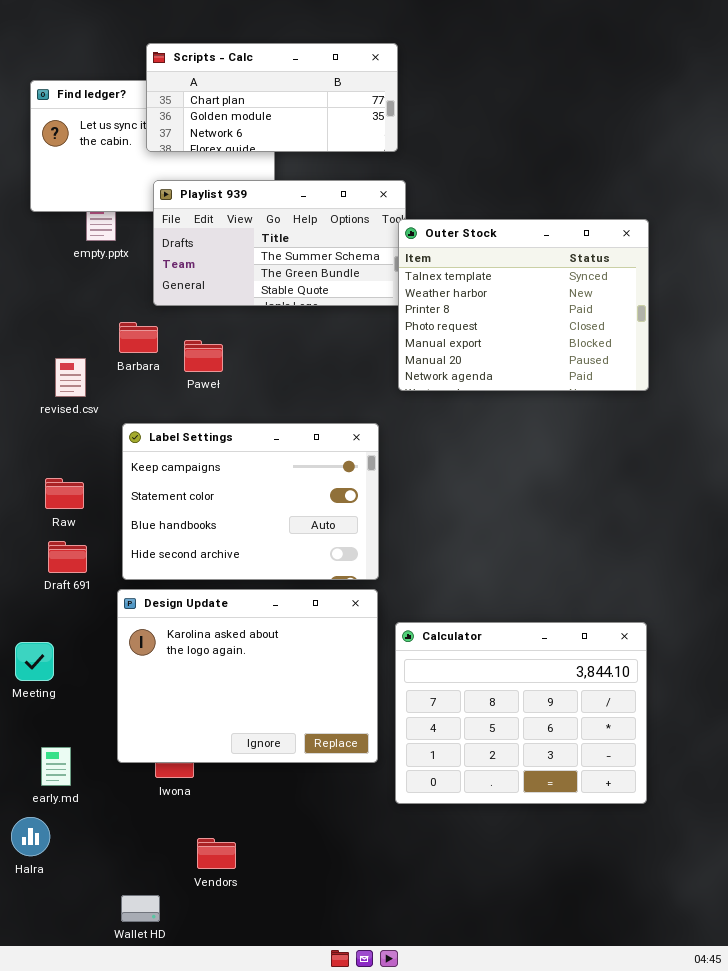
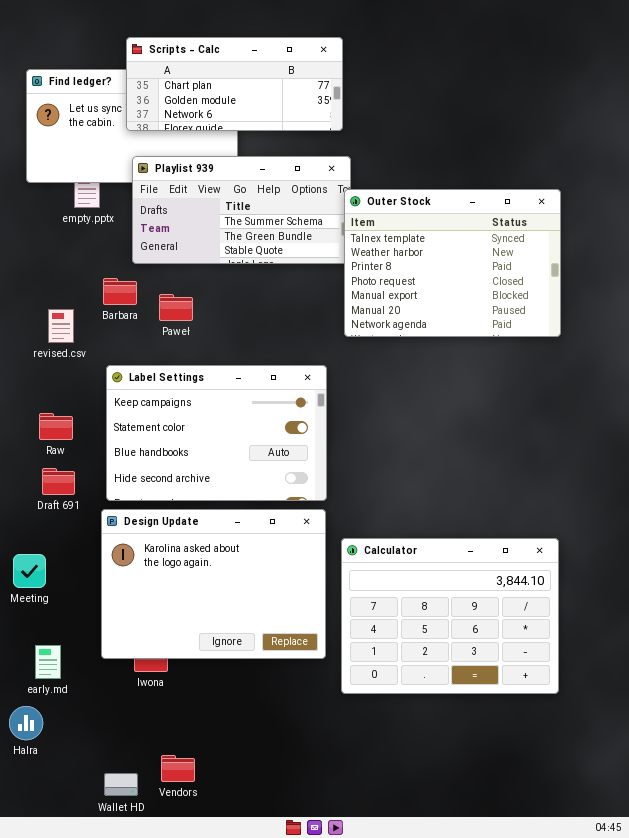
Vendors: [197,838,236,869] -> [161,755,195,782], moved

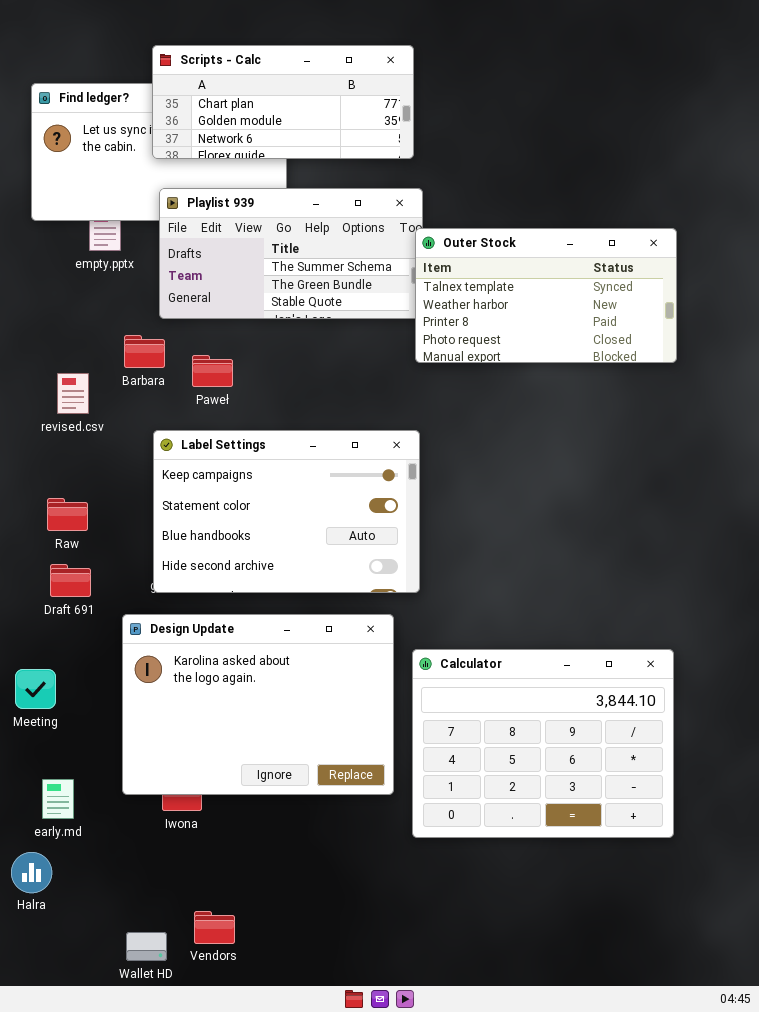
Outer Stock: [344,189,561,337] -> [415,228,677,363], resized
Label Settings: [106,365,327,501] -> [153,430,420,593], moved

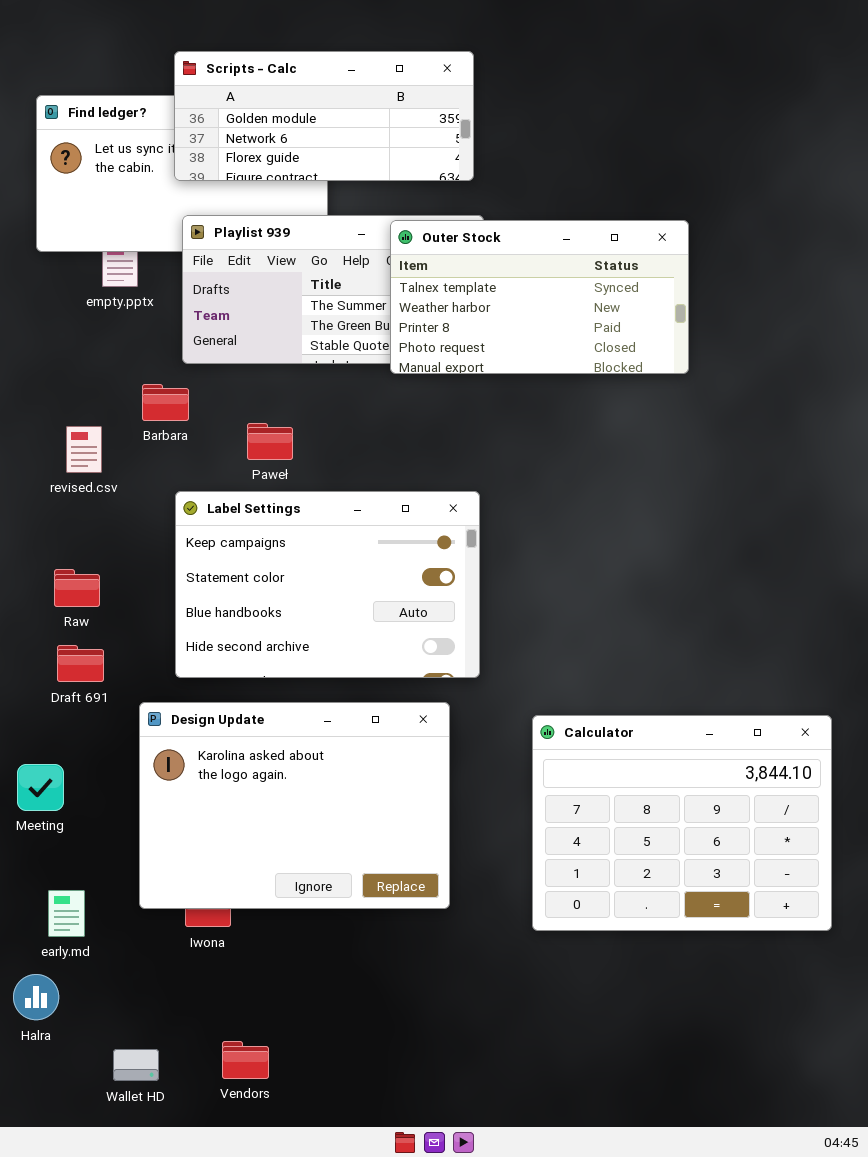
Scripts - Calc: [152,45,414,159] -> [174,51,474,181], scrolled down 1 row
Outer Stock: [415,228,677,363] -> [390,220,689,374], moved
Paweł: [192,355,233,387] -> [247,423,293,460], moved
Calculator: [412,649,674,838] -> [532,715,832,931], moved
Wallet HD: [126,932,167,961] -> [113,1049,159,1081], moved

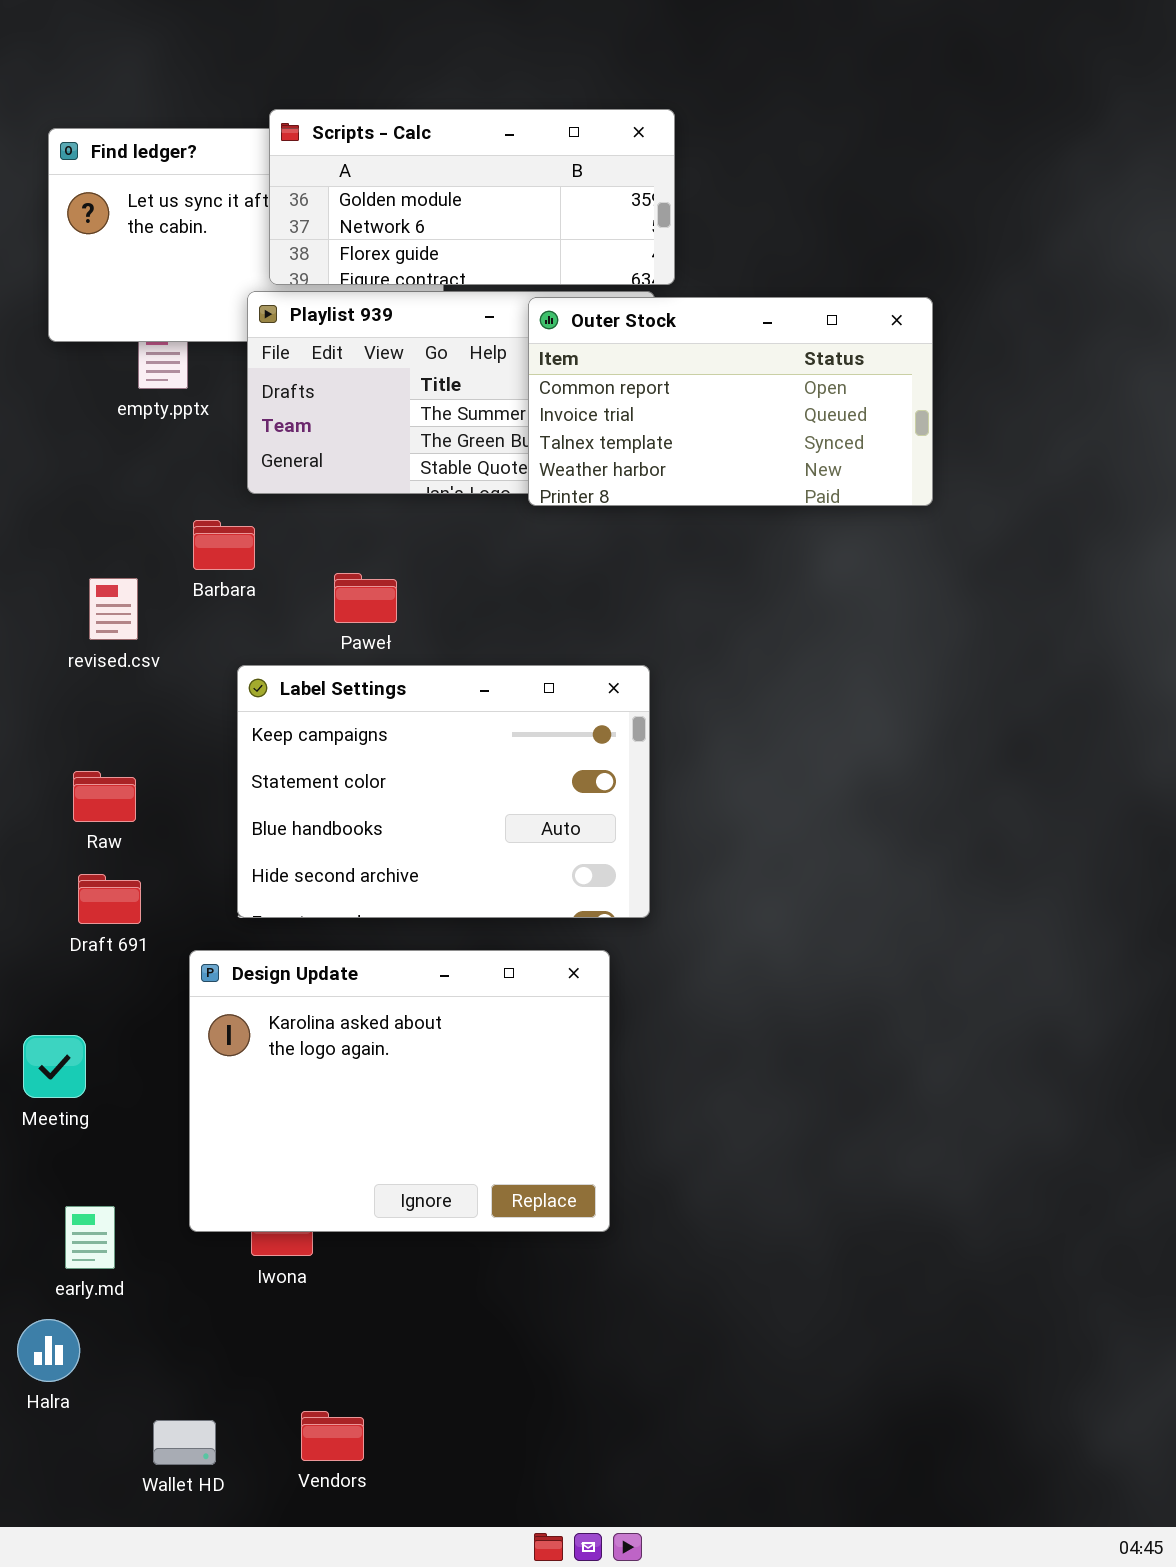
Scripts - Calc: [174,51,474,181] -> [269,109,675,285], moved
Outer Stock: [390,220,689,374] -> [528,297,933,506], scrolled up 2 rows
Calculator: [532,715,832,931] -> none, closed

